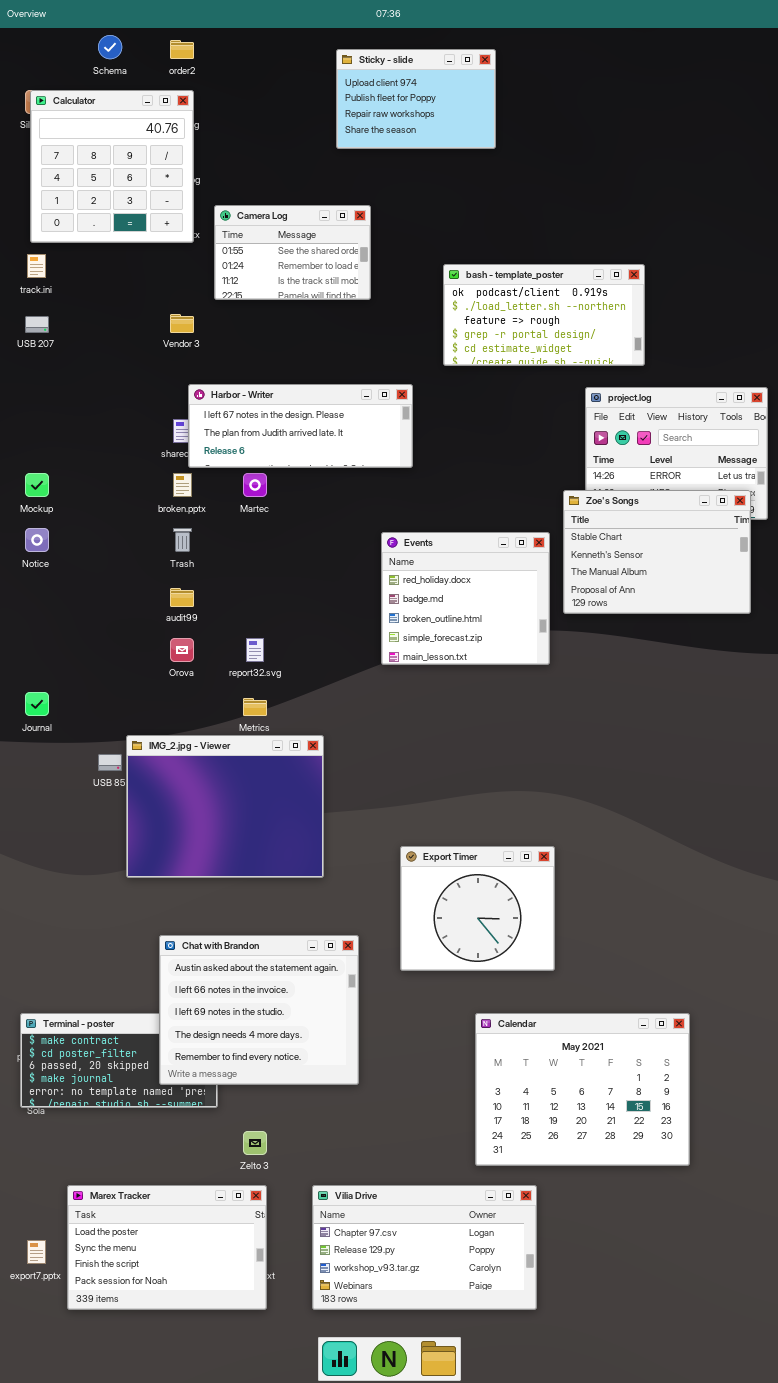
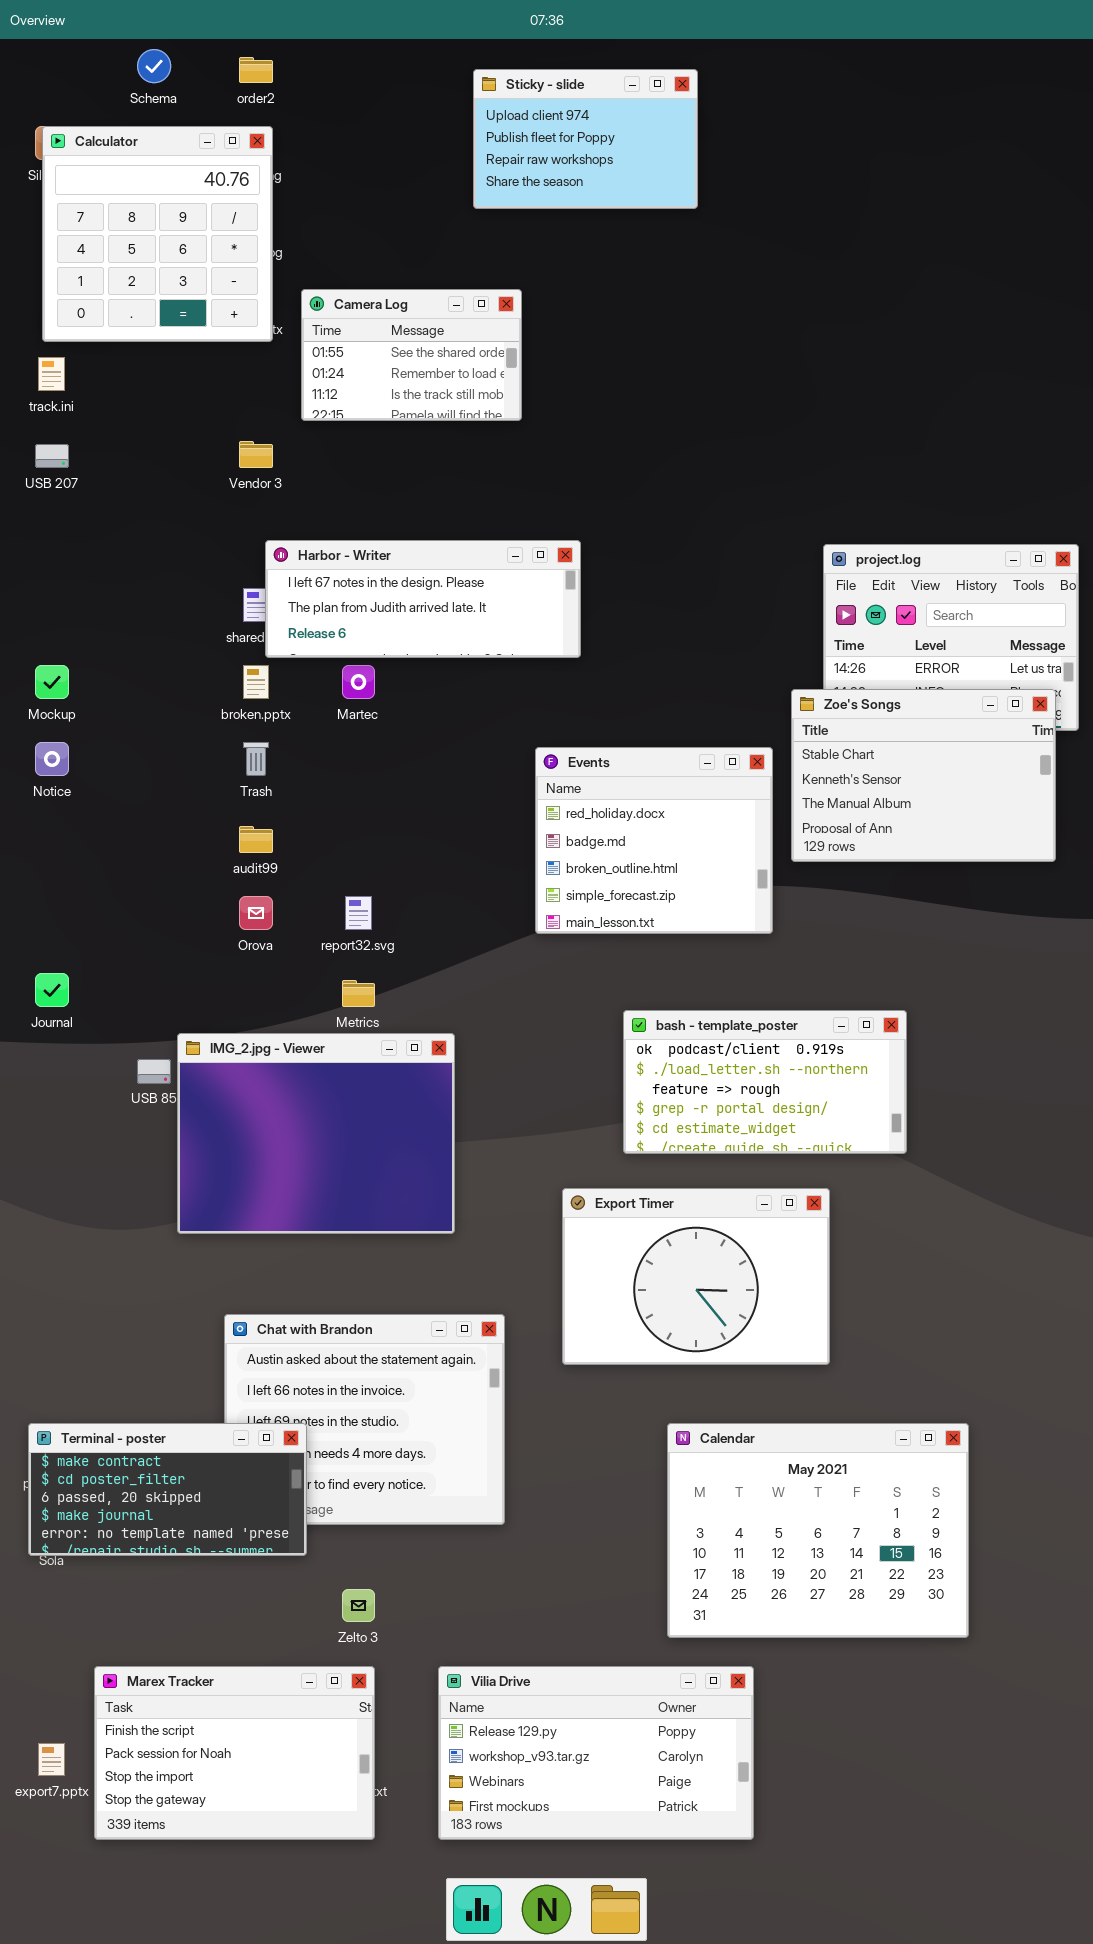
bash - template_poster: [443,264,645,366] -> [623,1010,907,1154], moved
Export Timer: [400,846,555,971] -> [562,1188,830,1365], resized
Terminal - poster: [20,1013,218,1108] -> [28,1423,307,1556], raised
Marex Tracker: [67,1185,267,1310] -> [94,1666,375,1840], scrolled down 2 rows
Vilia Drive: [312,1185,537,1310] -> [438,1666,754,1840], scrolled down 1 row

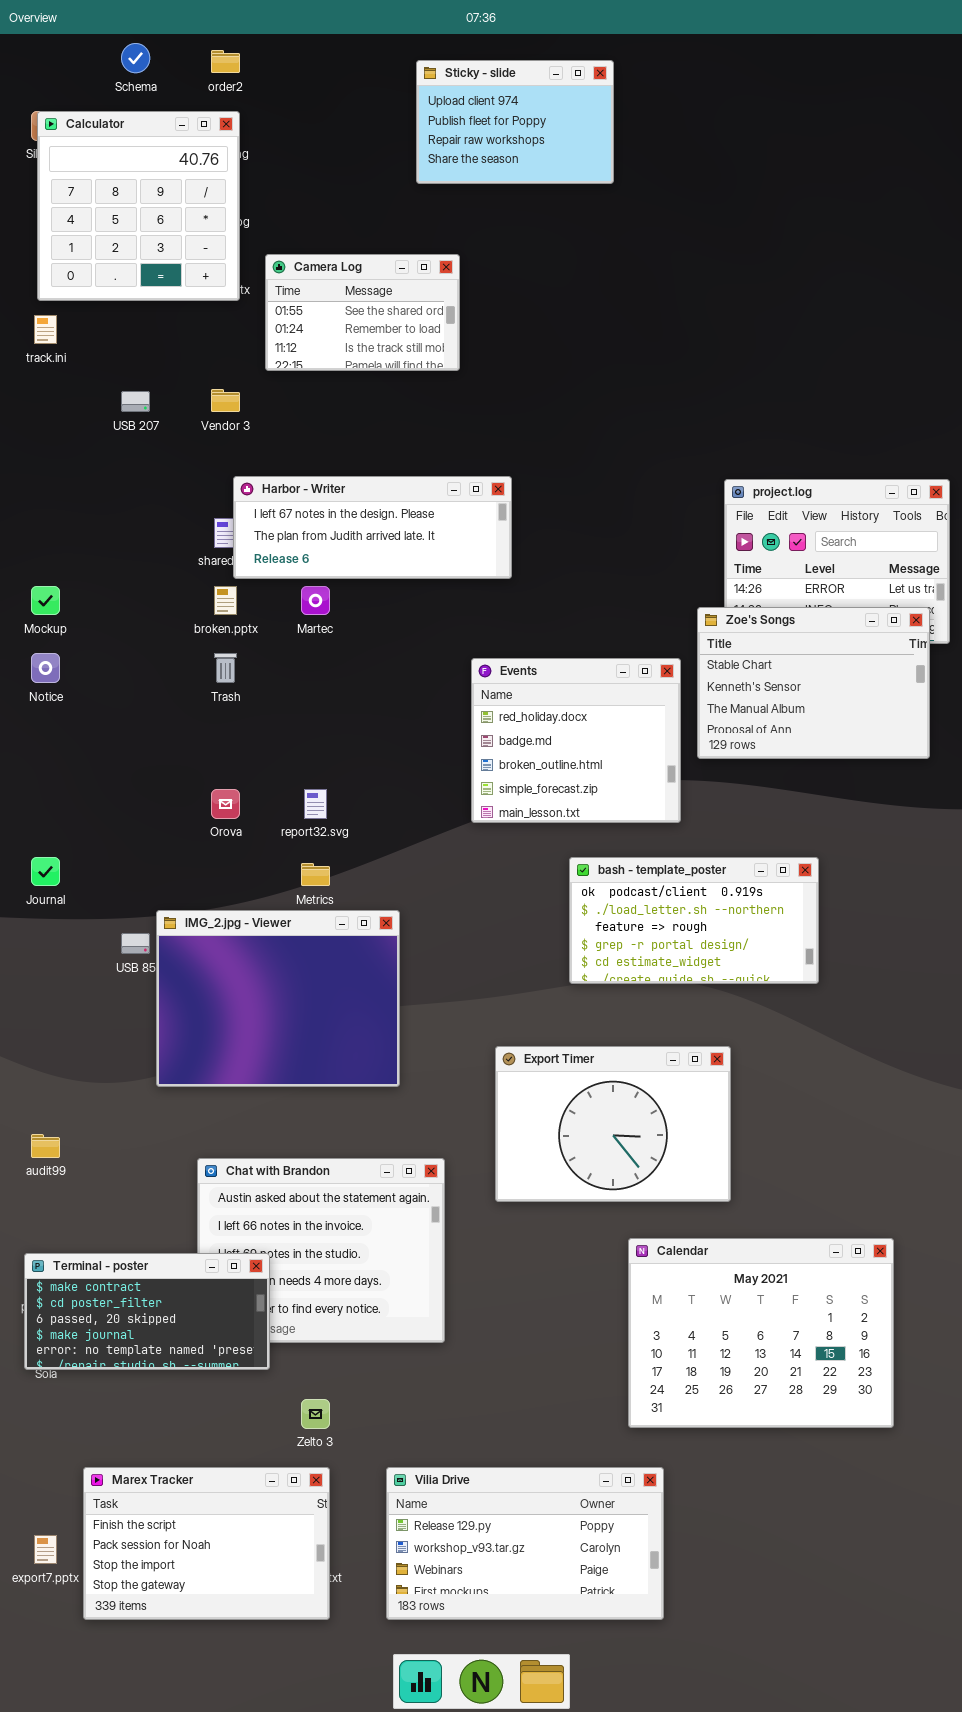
USB 207: [35,444,69,468] -> [121,391,150,412], moved
audit99: [239,826,273,853] -> [31,1134,60,1158], moved
bash - template_poster: [623,1010,907,1154] -> [569,857,819,984], moved
Calendar: [667,1423,969,1638] -> [628,1238,894,1428], moved

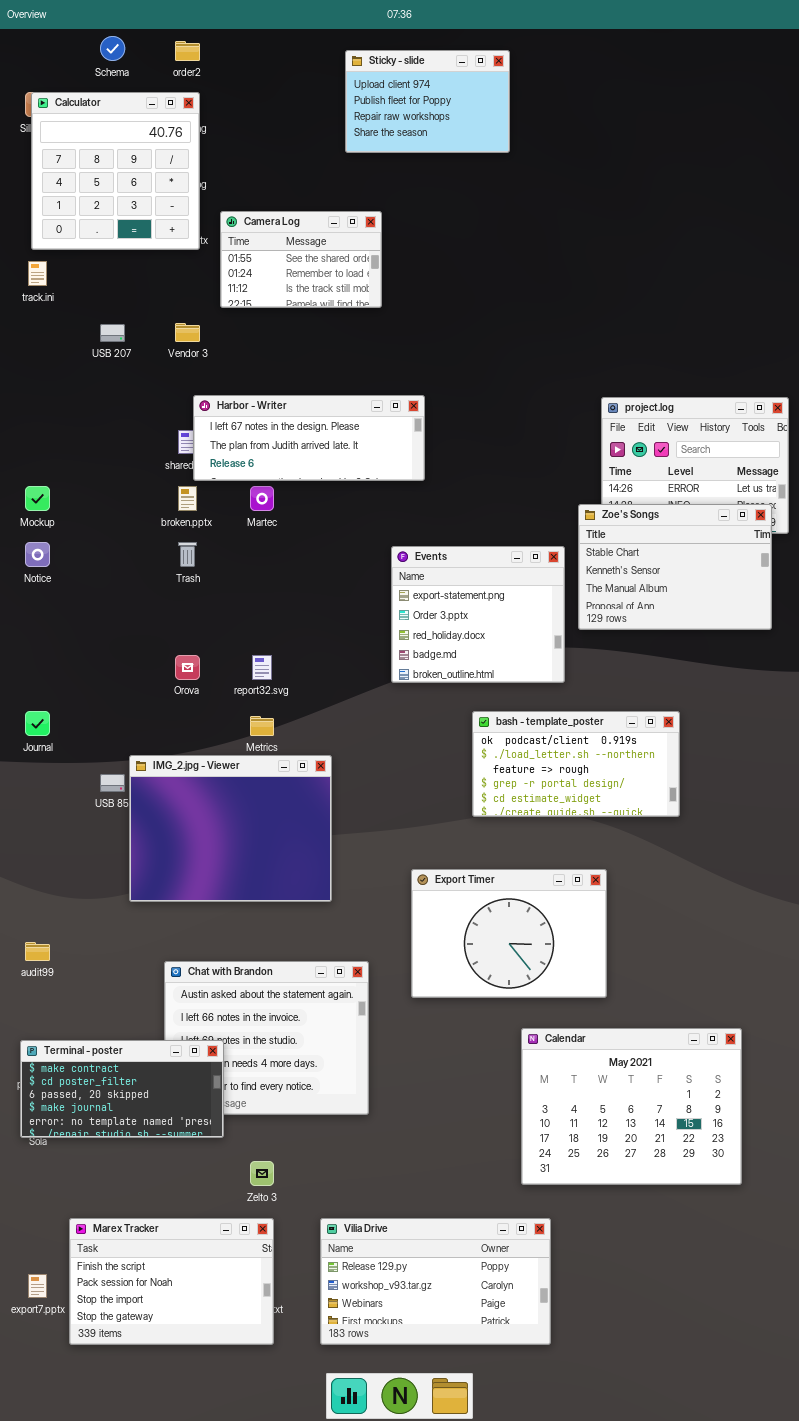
Events: [471,658,681,823] -> [391,546,565,683], scrolled up 2 rows

